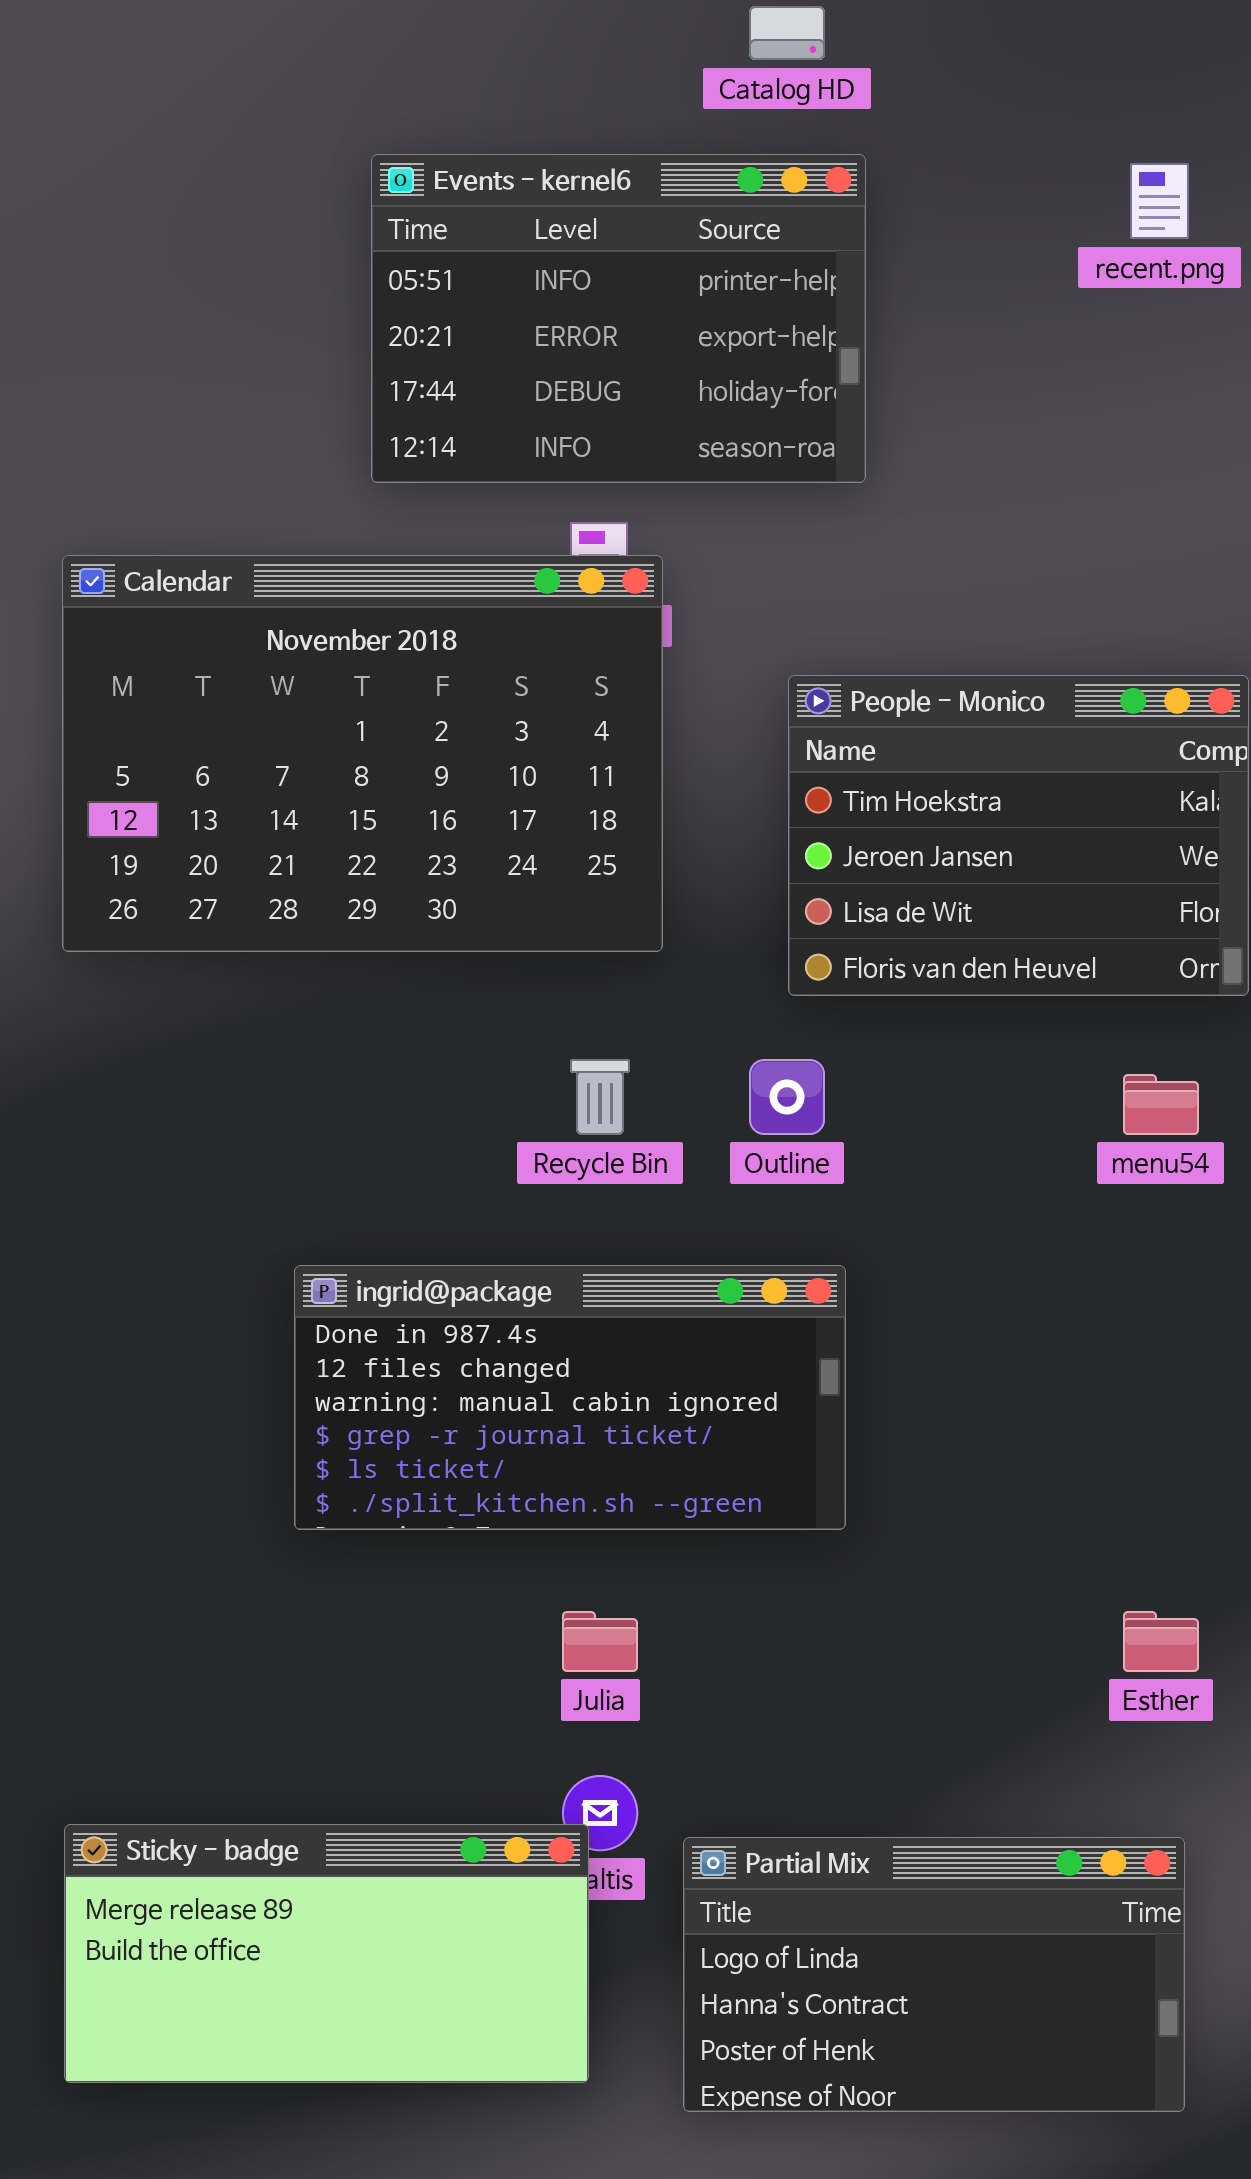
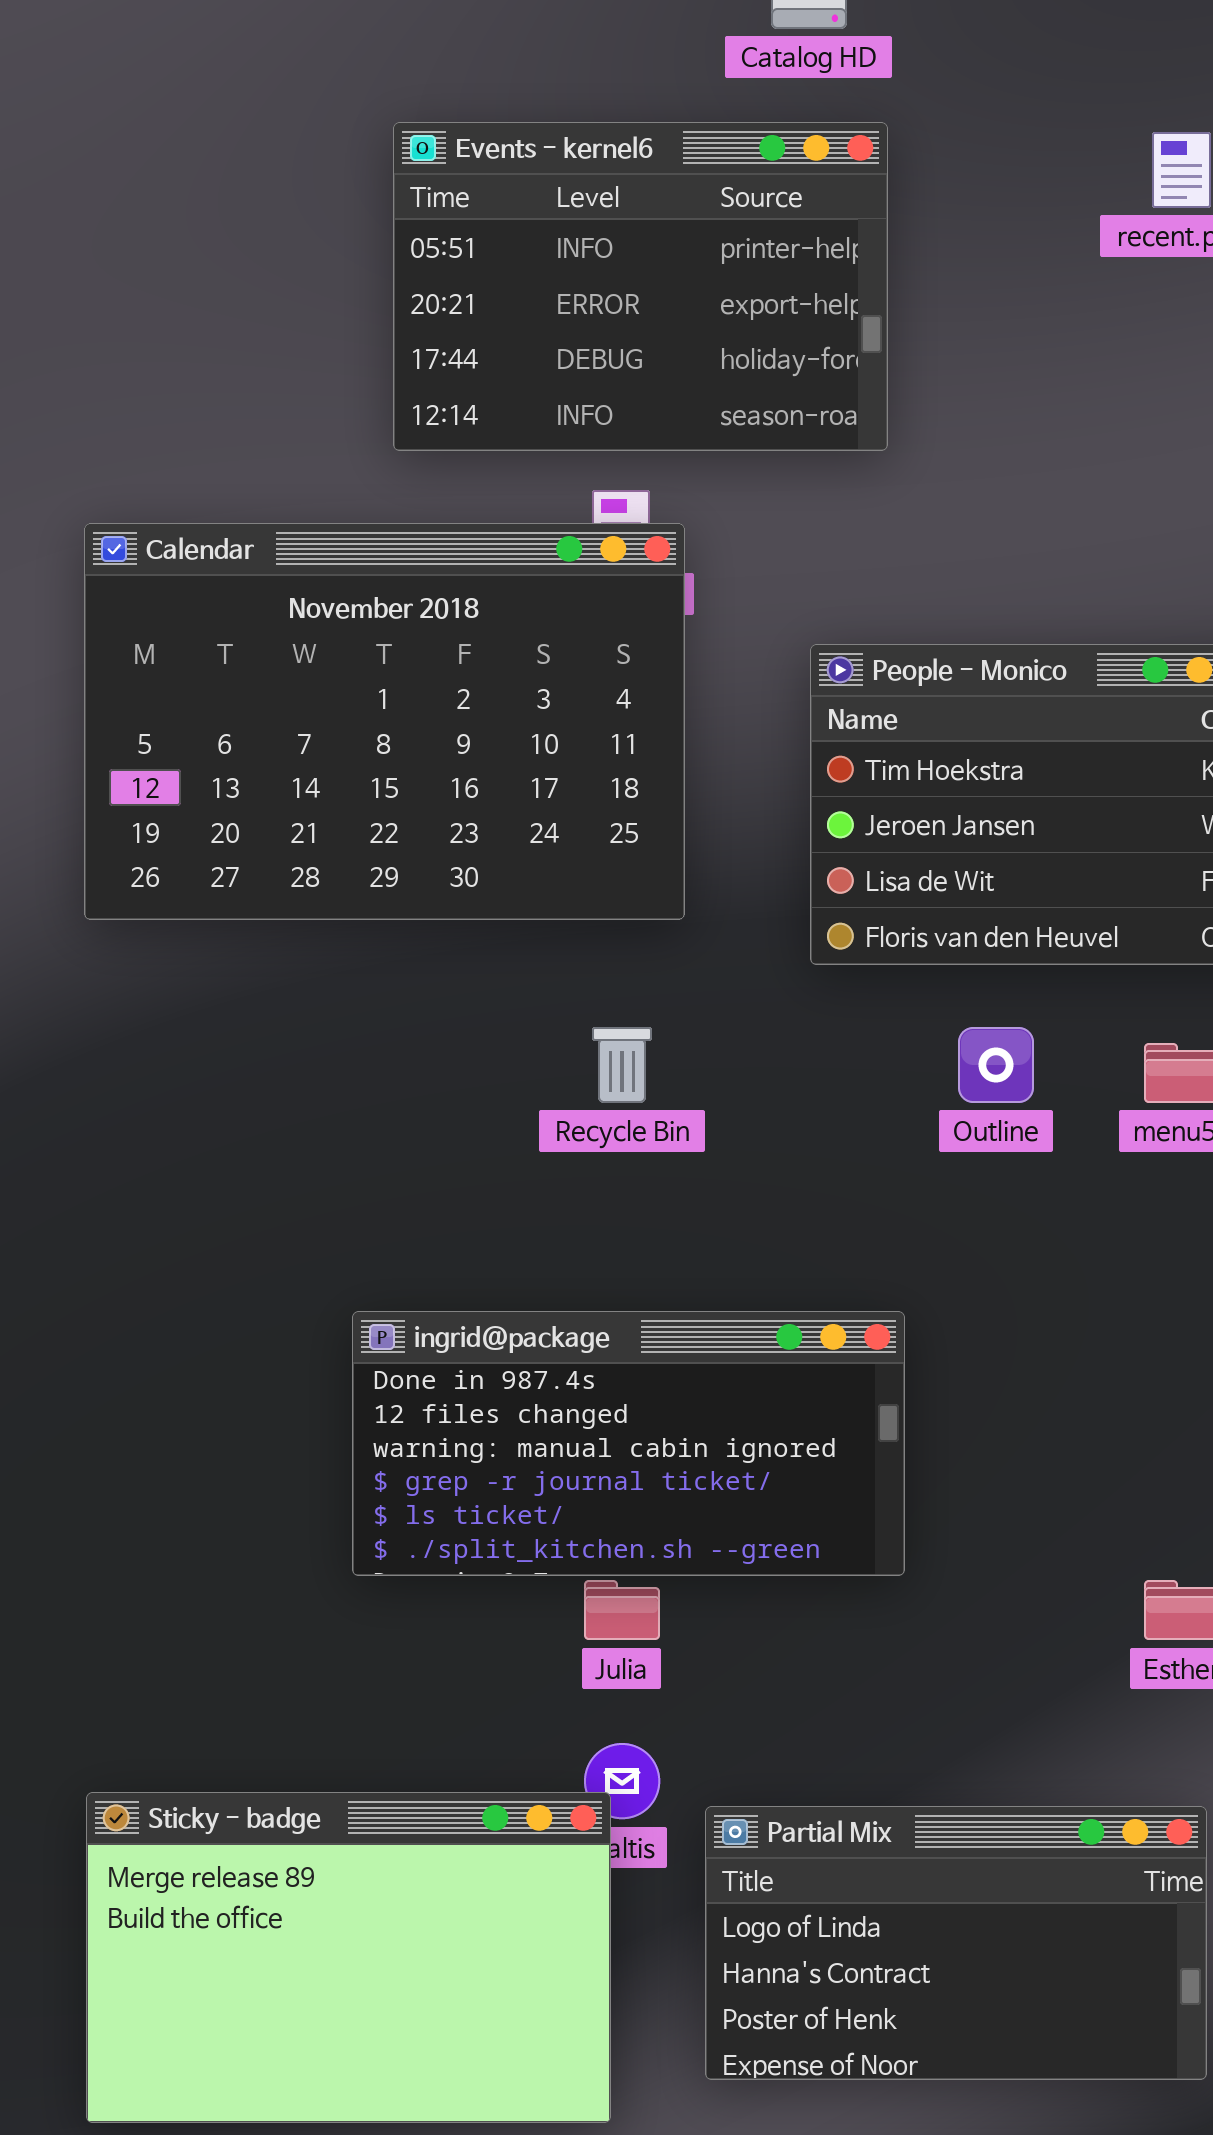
Outline: [749,1059,825,1135] -> [958,1027,1034,1103], moved
ingrid@package: [294,1265,846,1530] -> [352,1311,905,1576], moved
Sticky - badge: [64,1824,589,2083] -> [86,1792,611,2123], resized

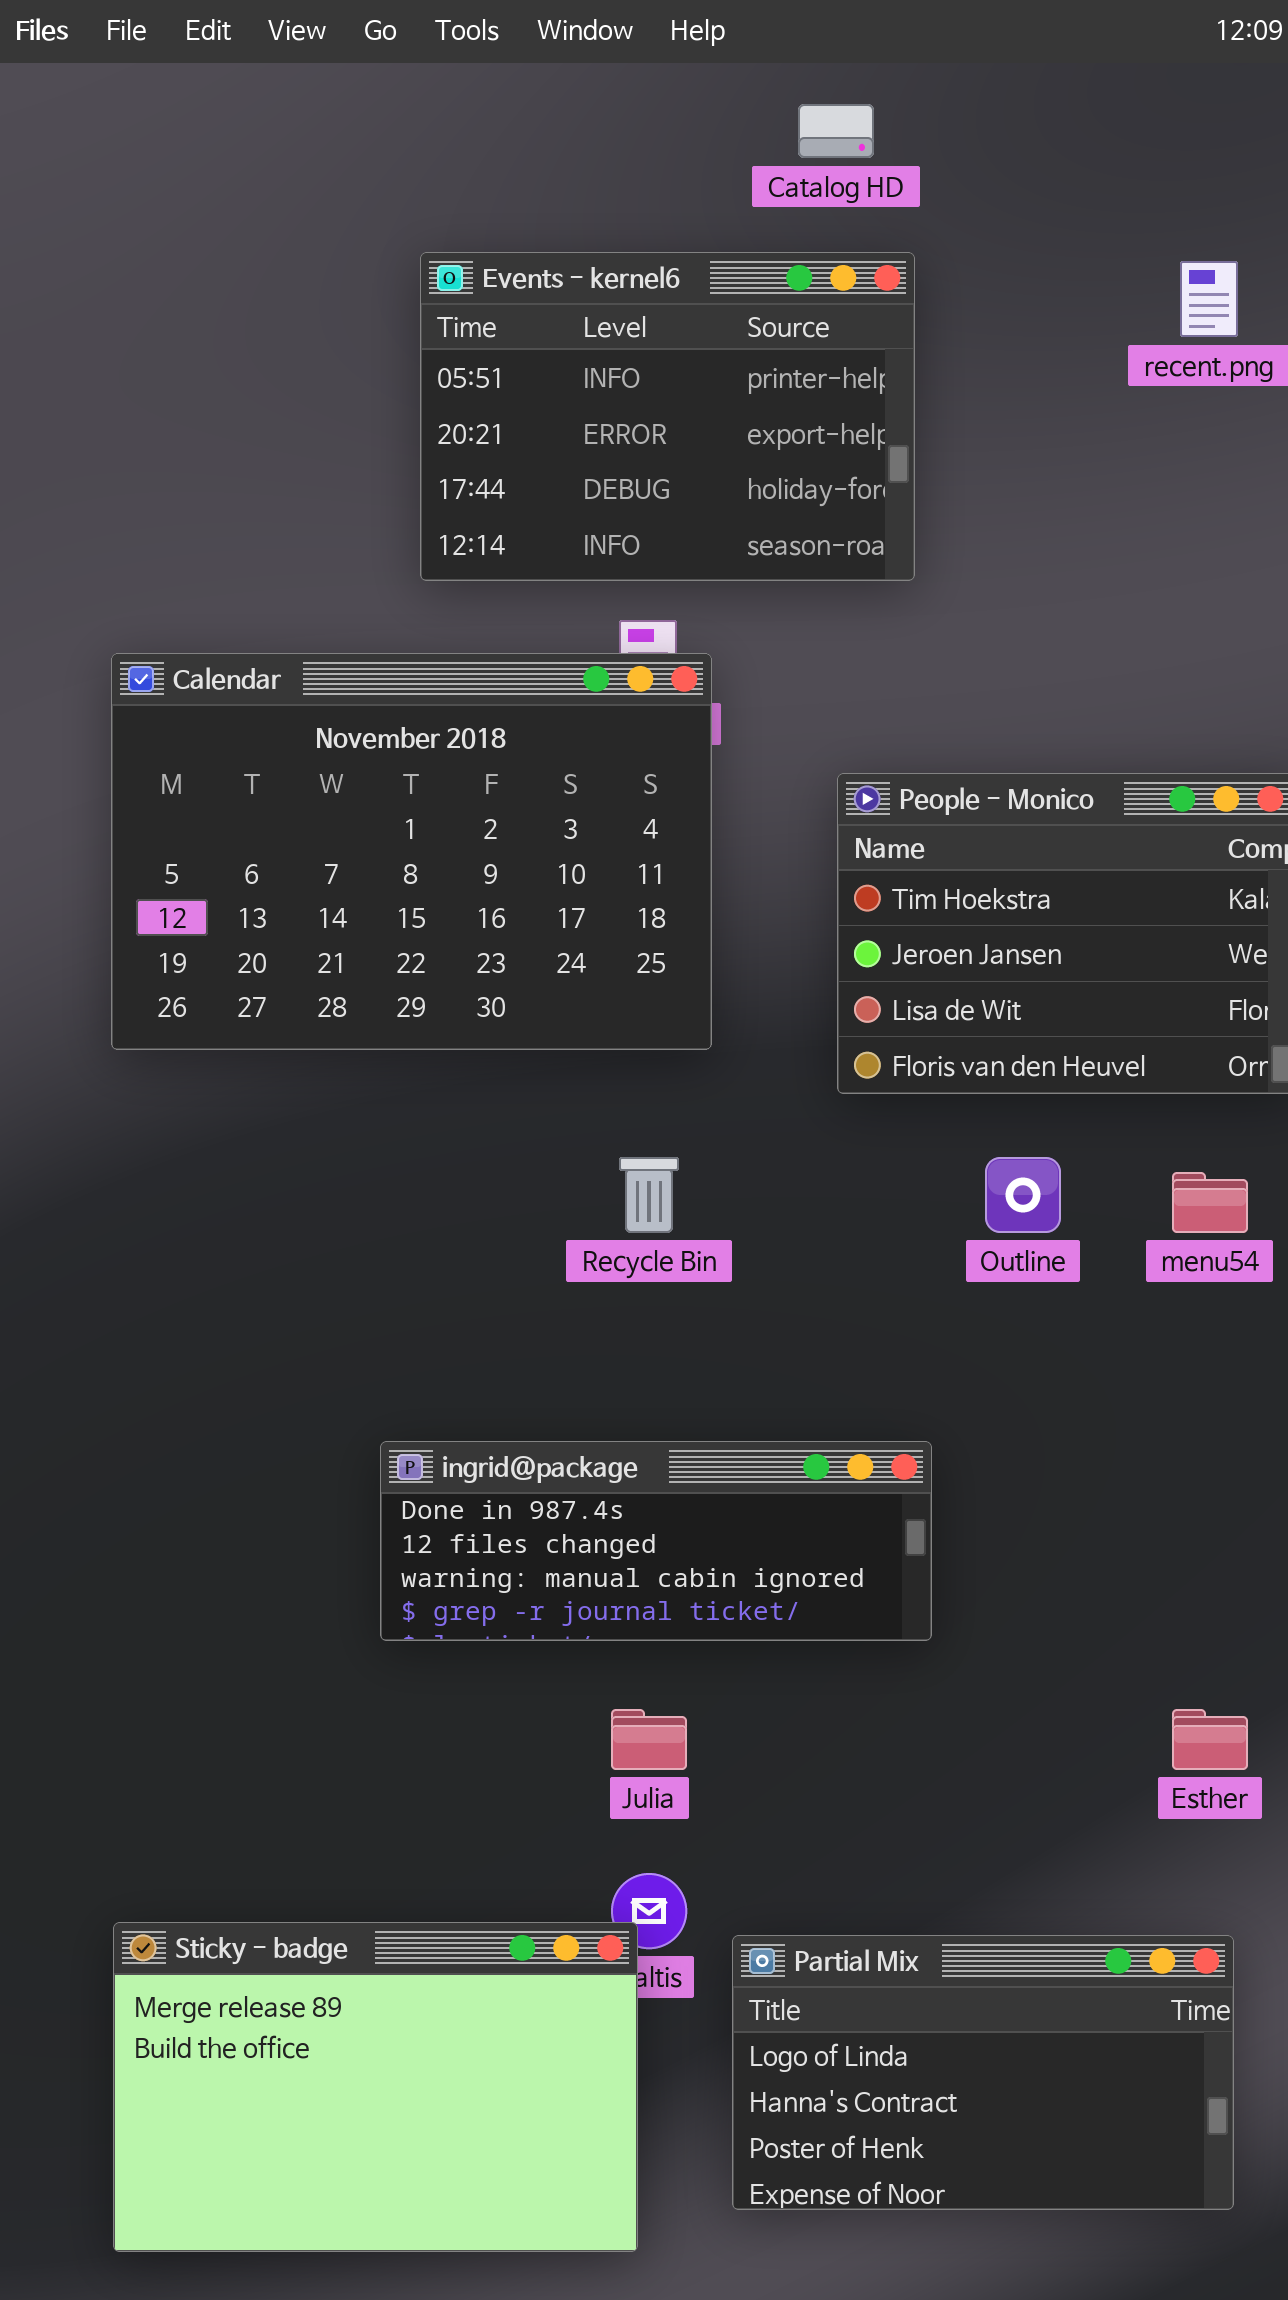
ingrid@package: [352,1311,905,1576] -> [380,1441,932,1641], resized

